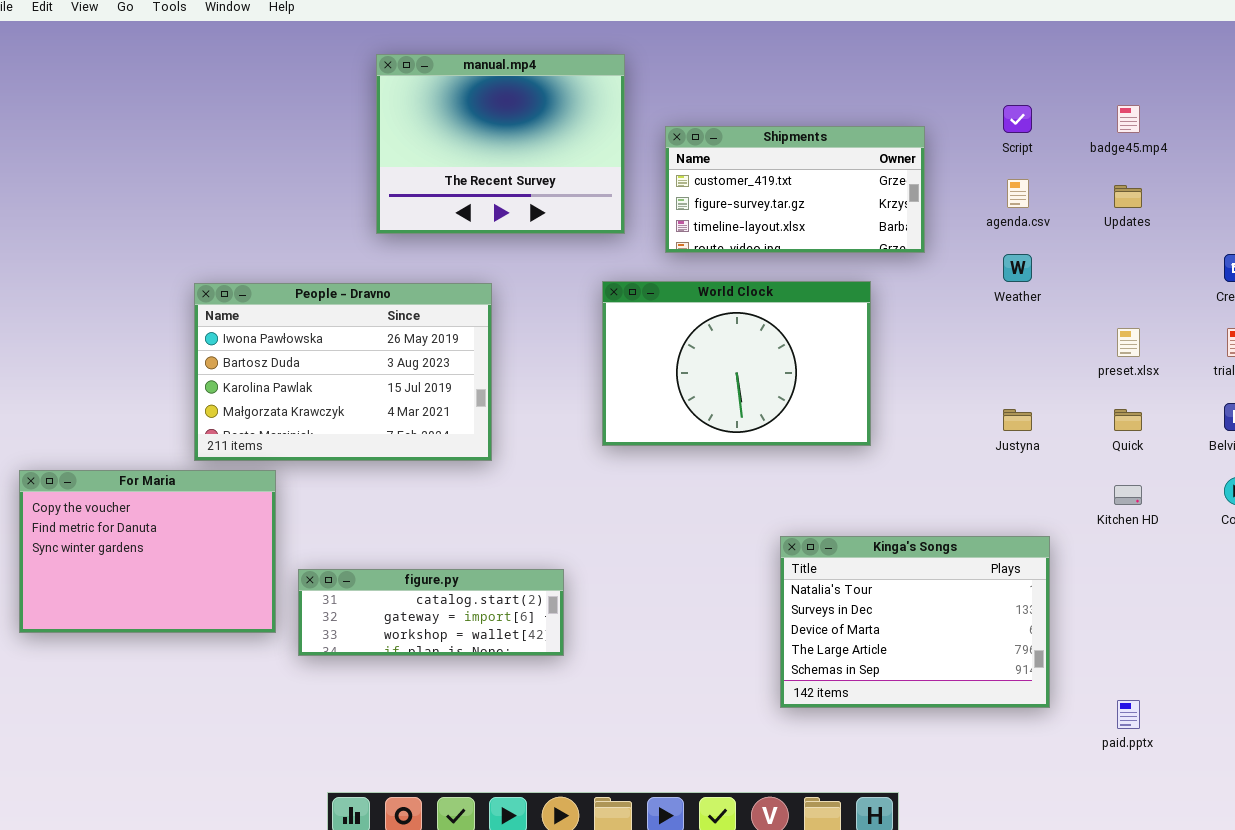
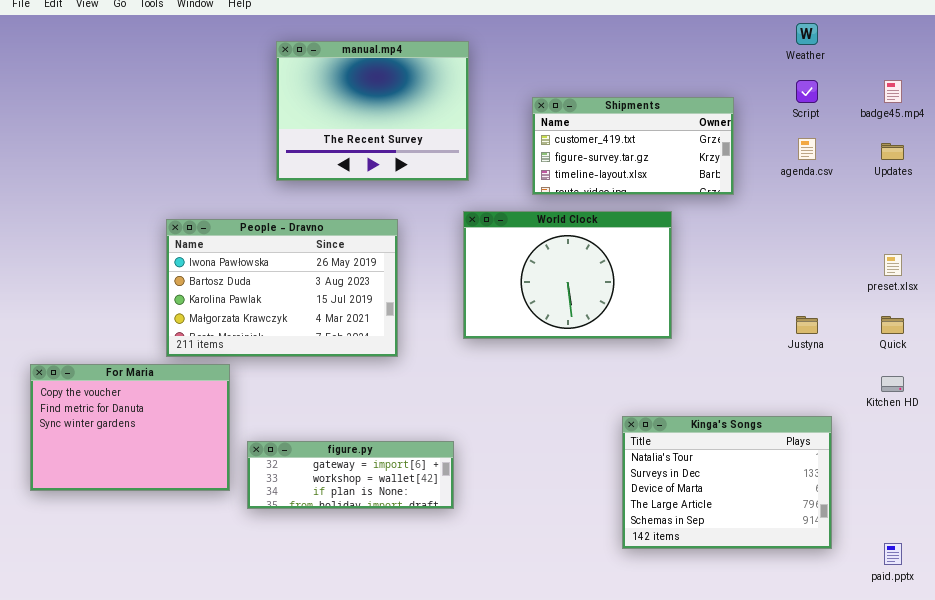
manual.mp4: [376,54,625,234] -> [276,41,469,181], moved
Weather: [1003,254,1032,282] -> [796,23,818,45], moved
World Clock: [602,281,871,446] -> [463,211,672,339], moved
figure.py: [298,569,564,656] -> [247,441,454,509], scrolled down 1 row

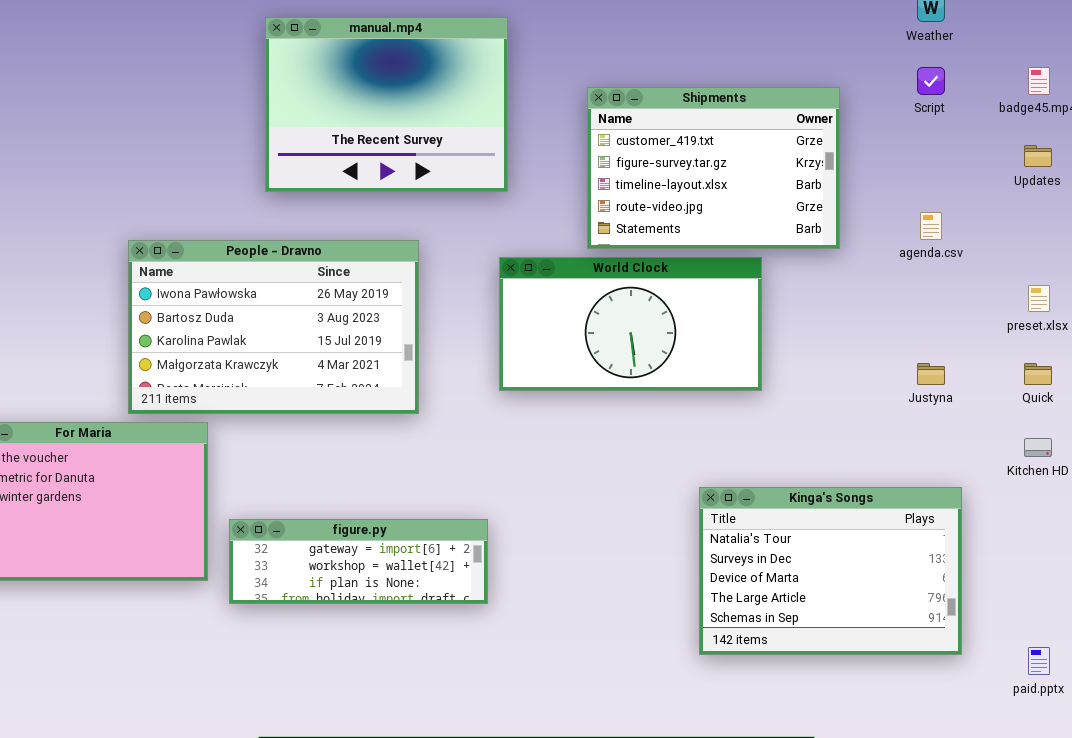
Shipments: [532,97,734,195] -> [587,87,840,249], resized
agenda.csv: [798,138,816,160] -> [920,212,942,240], moved
World Clock: [463,211,672,339] -> [499,257,762,391], resized

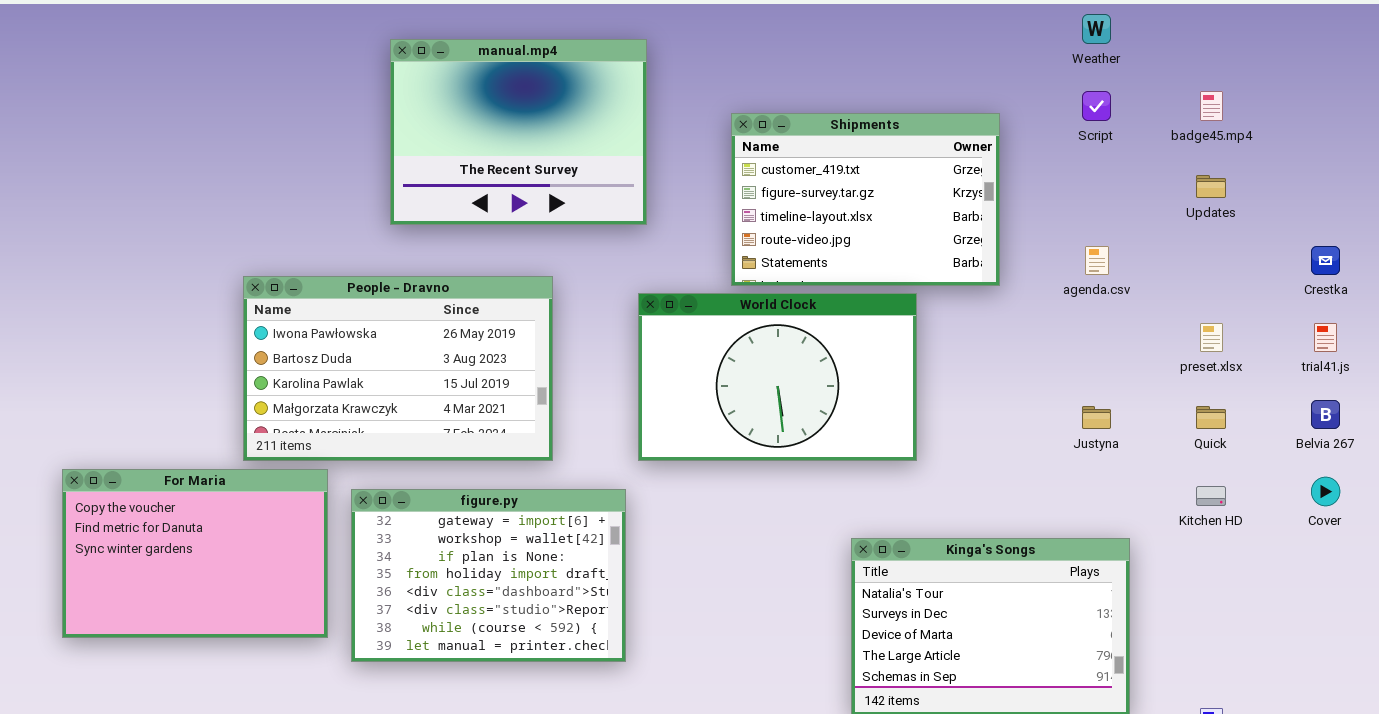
World Clock: [499,257,762,391] -> [638,293,917,461], resized
figure.py: [229,519,488,604] -> [351,489,626,662], resized

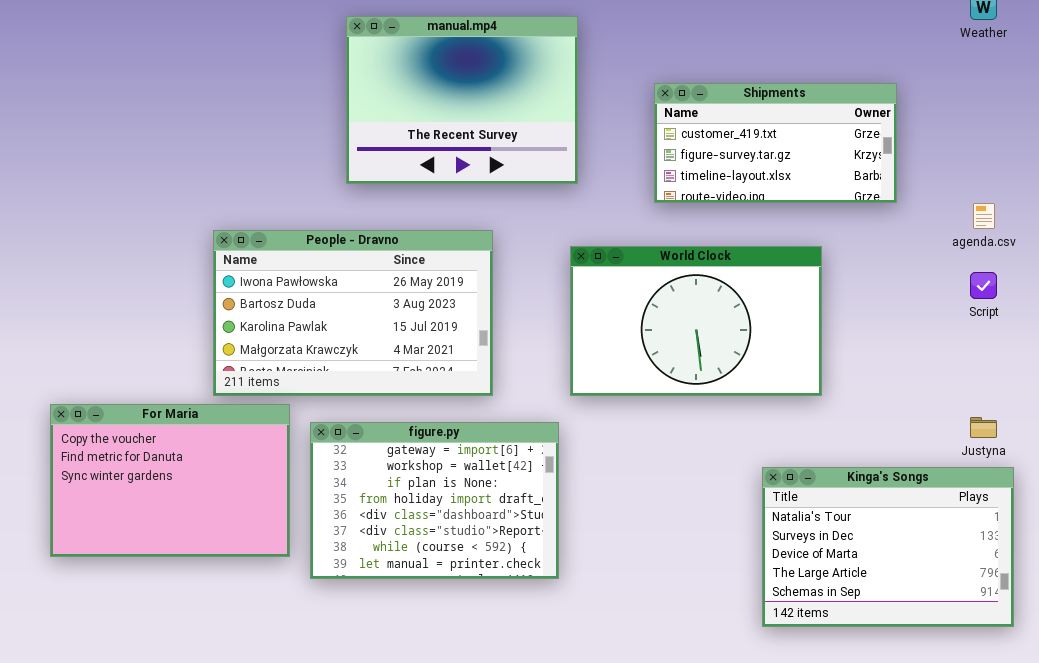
Script: [1082,91,1111,121] -> [970,272,997,299], moved
Shipments: [731,113,1000,286] -> [654,83,897,203], resized
Justyna: [1082,406,1111,429] -> [970,417,997,438], moved

